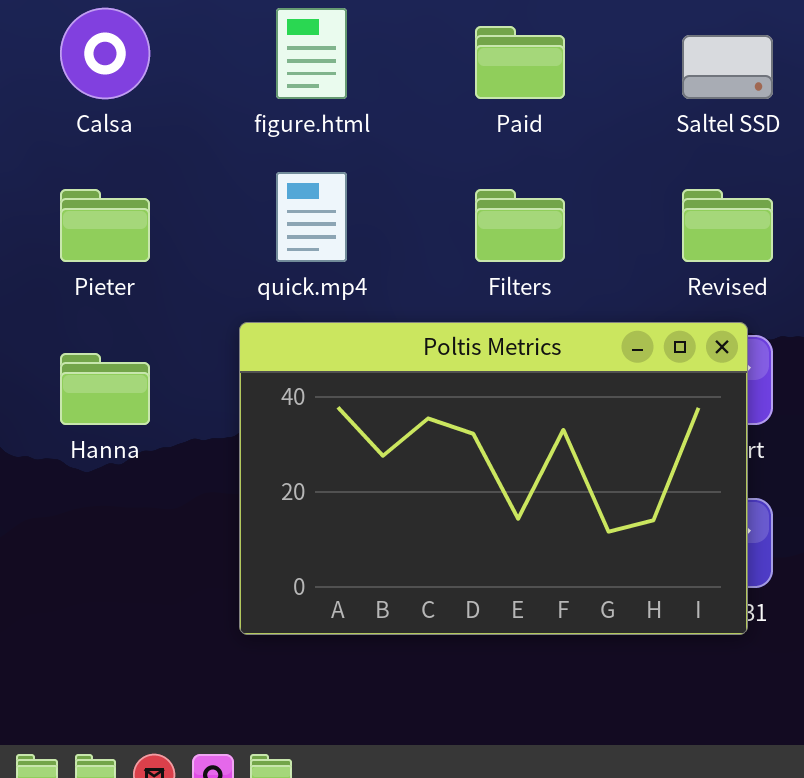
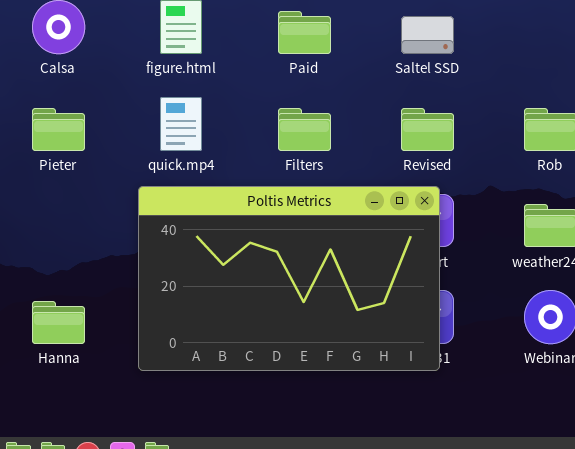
Hanna: [60,353,150,425] -> [32,301,85,344], moved

